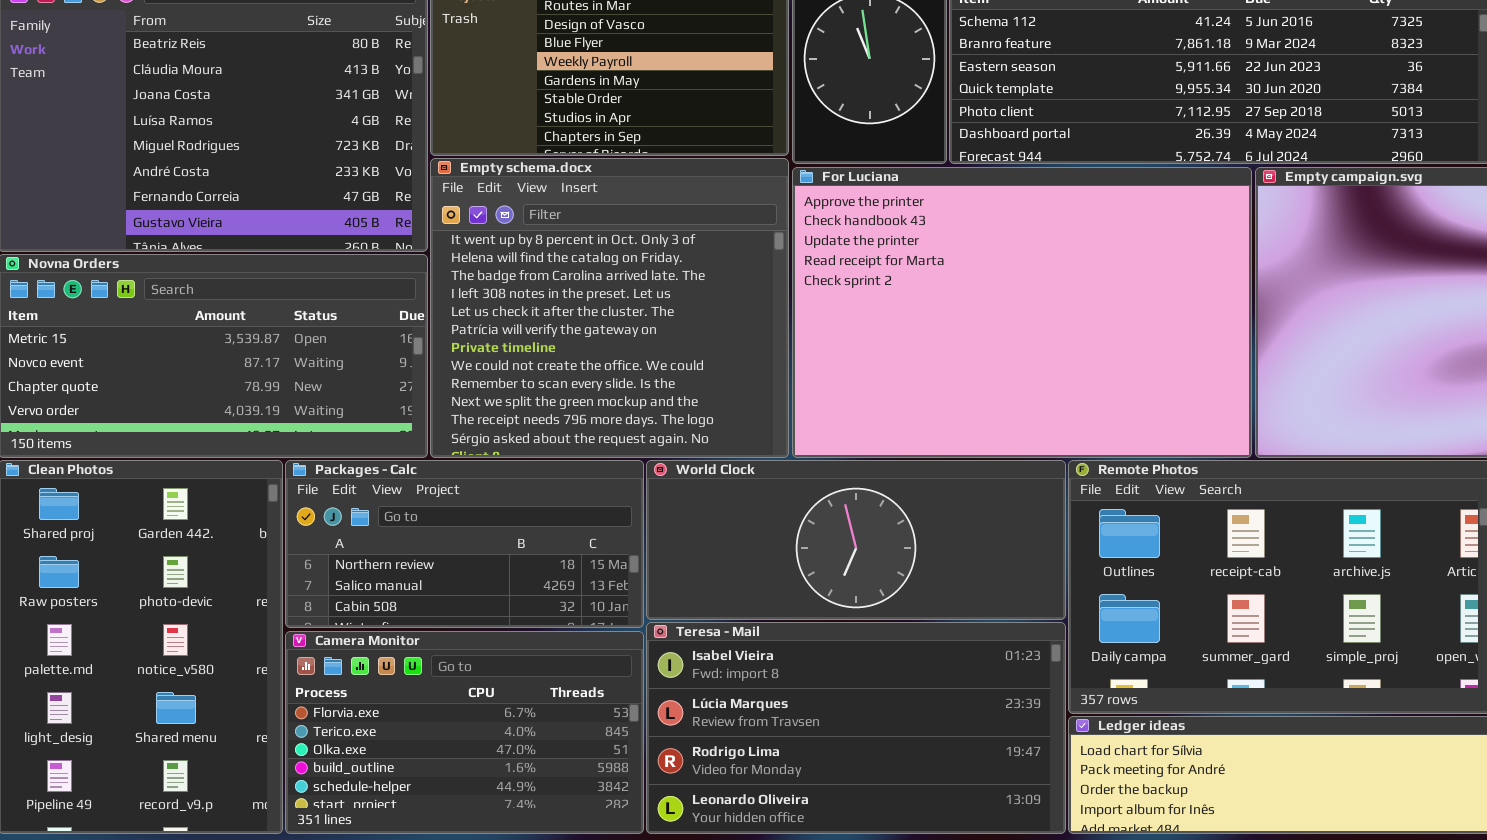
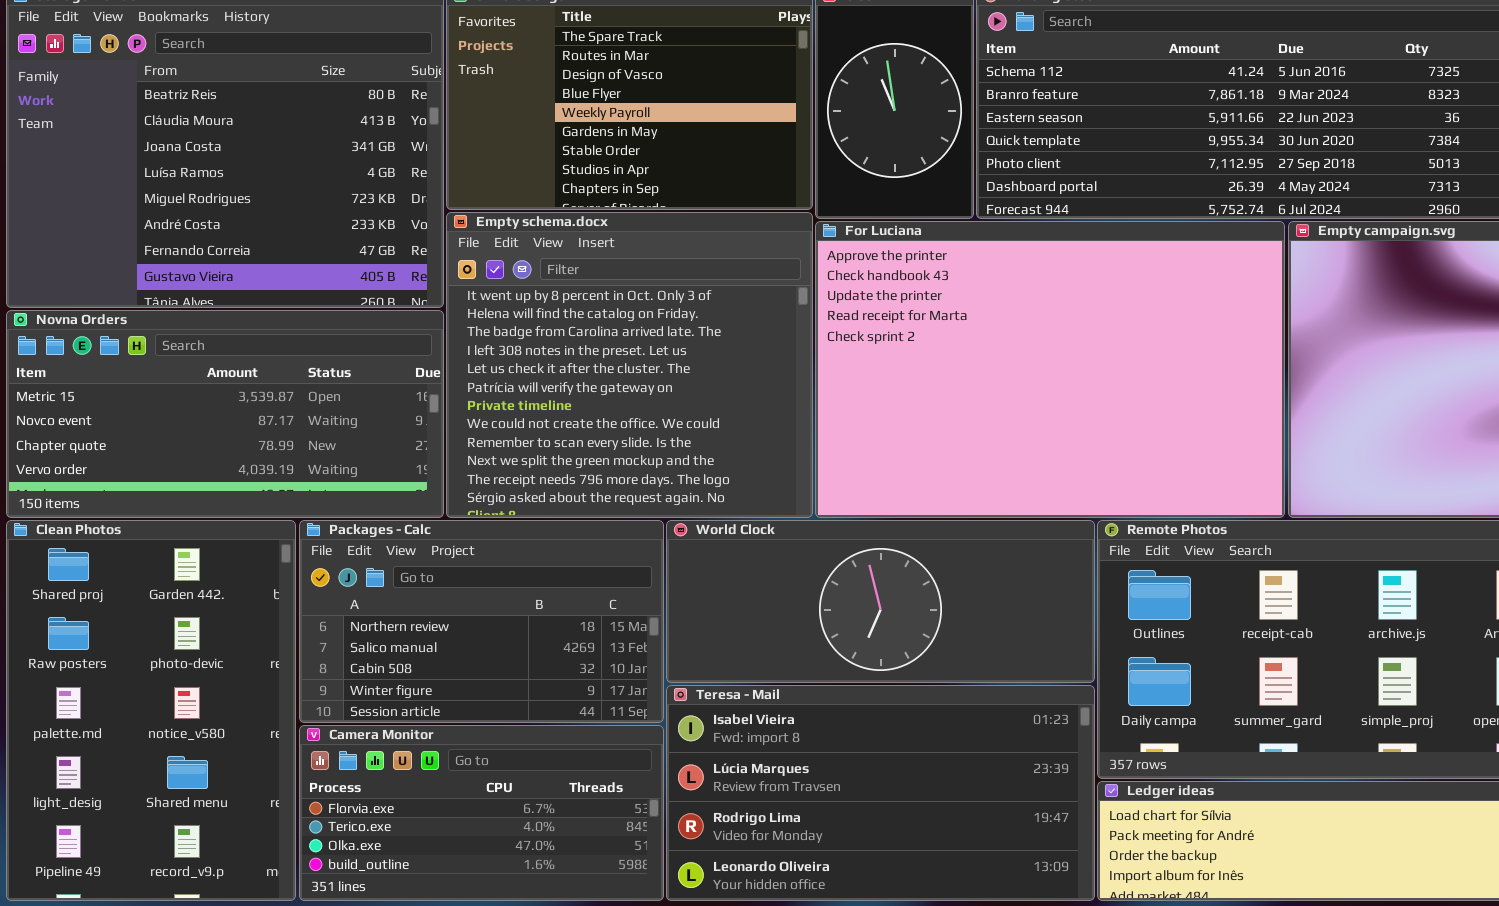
Packages - Calc: [285,460,644,628] -> [299,520,664,723], resized
Camera Monitor: [285,631,644,834] -> [299,725,664,901], resized

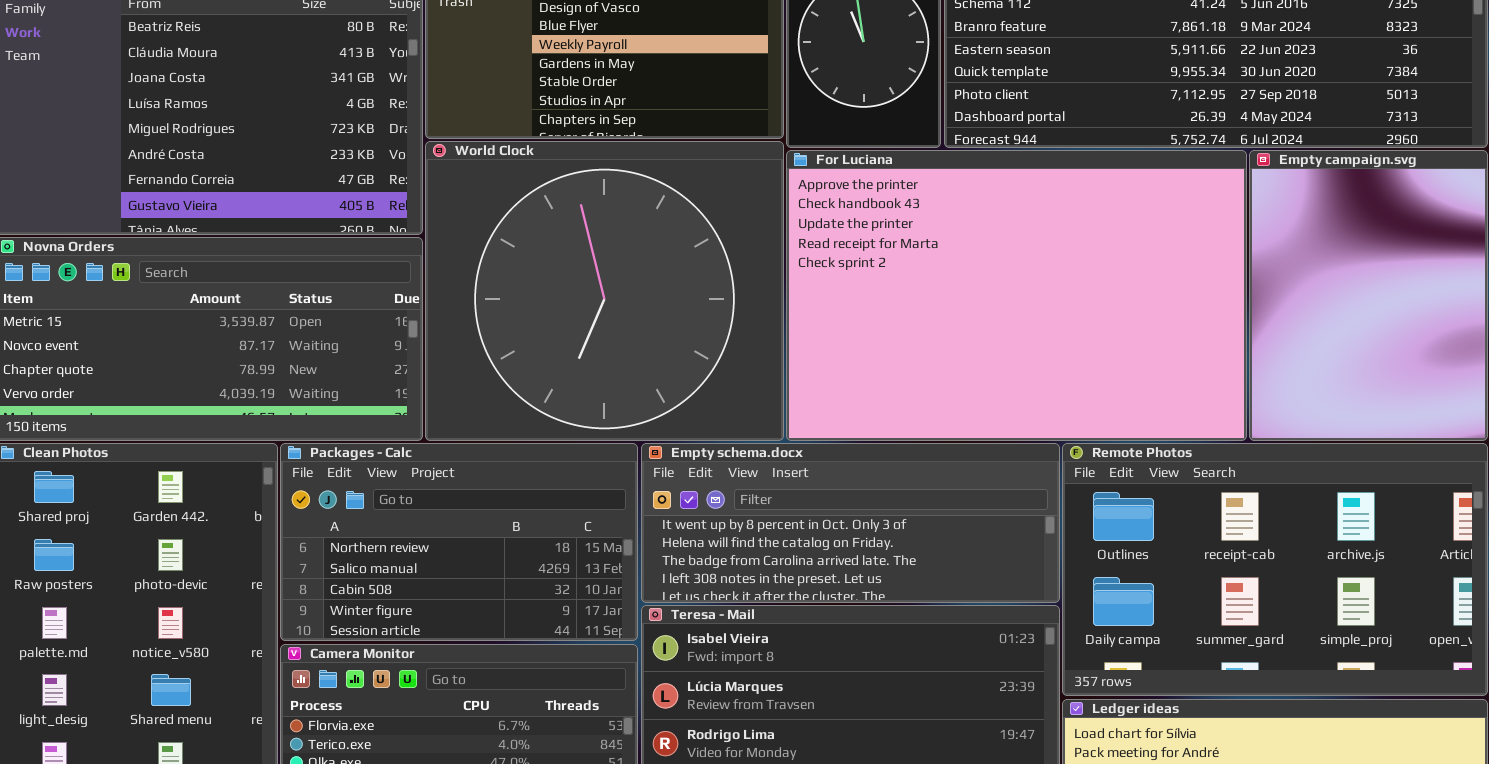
Empty schema.docx: [446,212,813,518] -> [641,443,1060,603], moved, resized
World Clock: [666,520,1095,683] -> [425,141,784,441], moved, resized

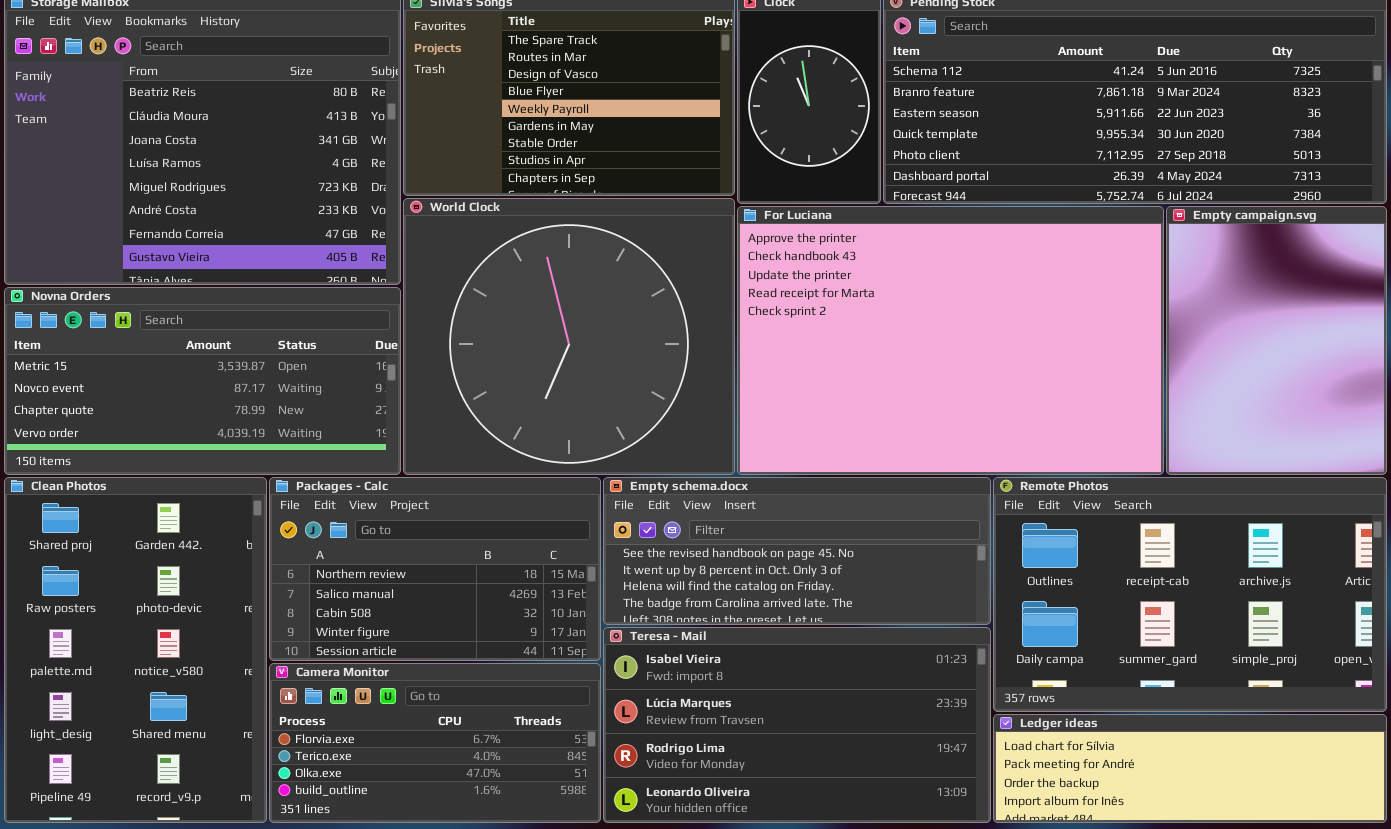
Empty schema.docx: [641,443,1060,603] -> [603,477,991,625], scrolled up 1 row

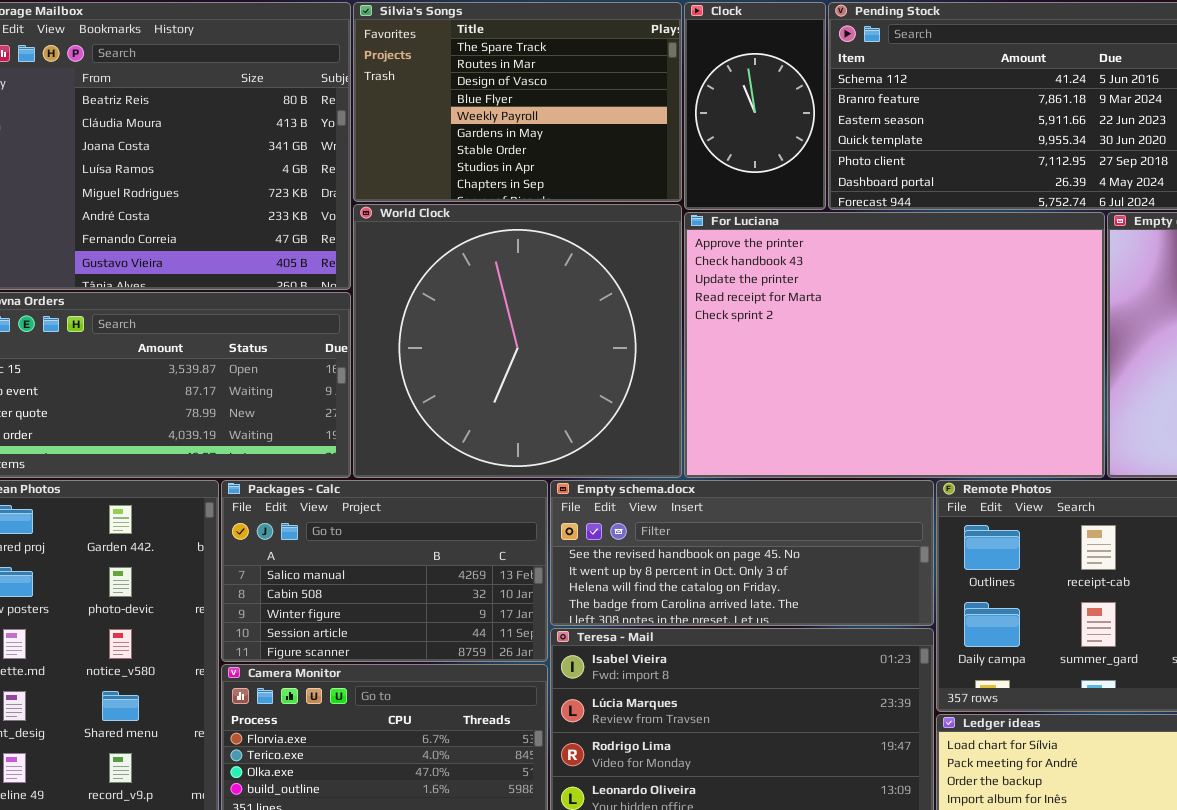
Packages - Calc: [269,477,601,661] -> [221,480,548,662], scrolled down 1 row

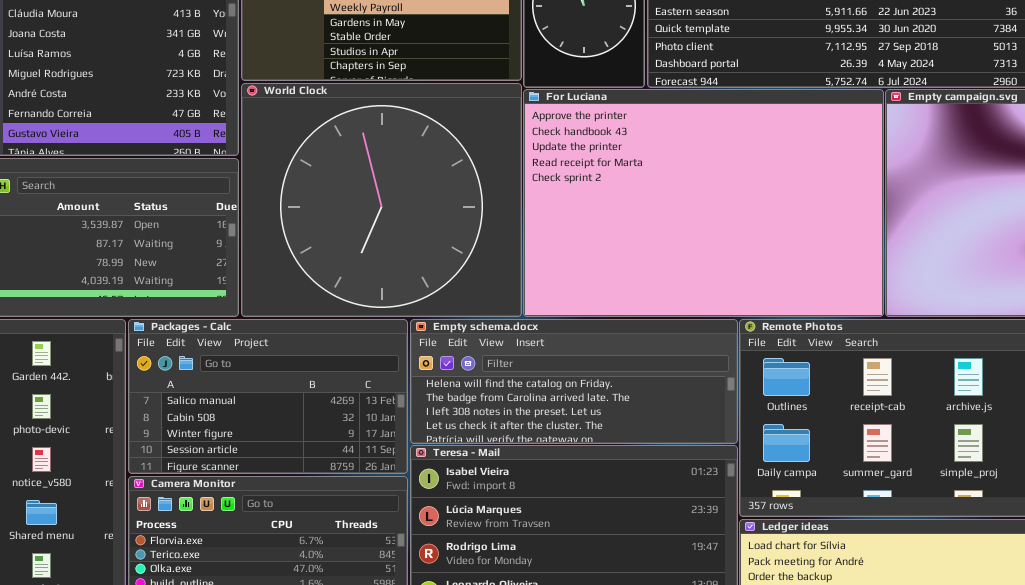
Empty schema.docx: [550,480,934,626] -> [410,319,738,444], scrolled down 2 rows

